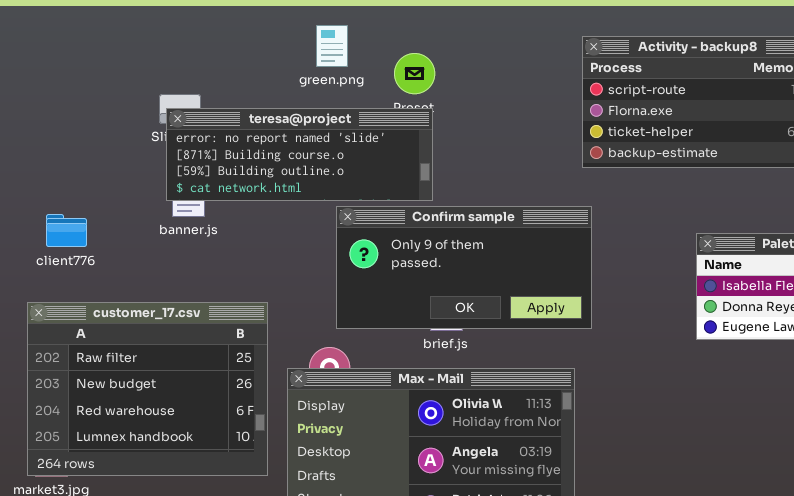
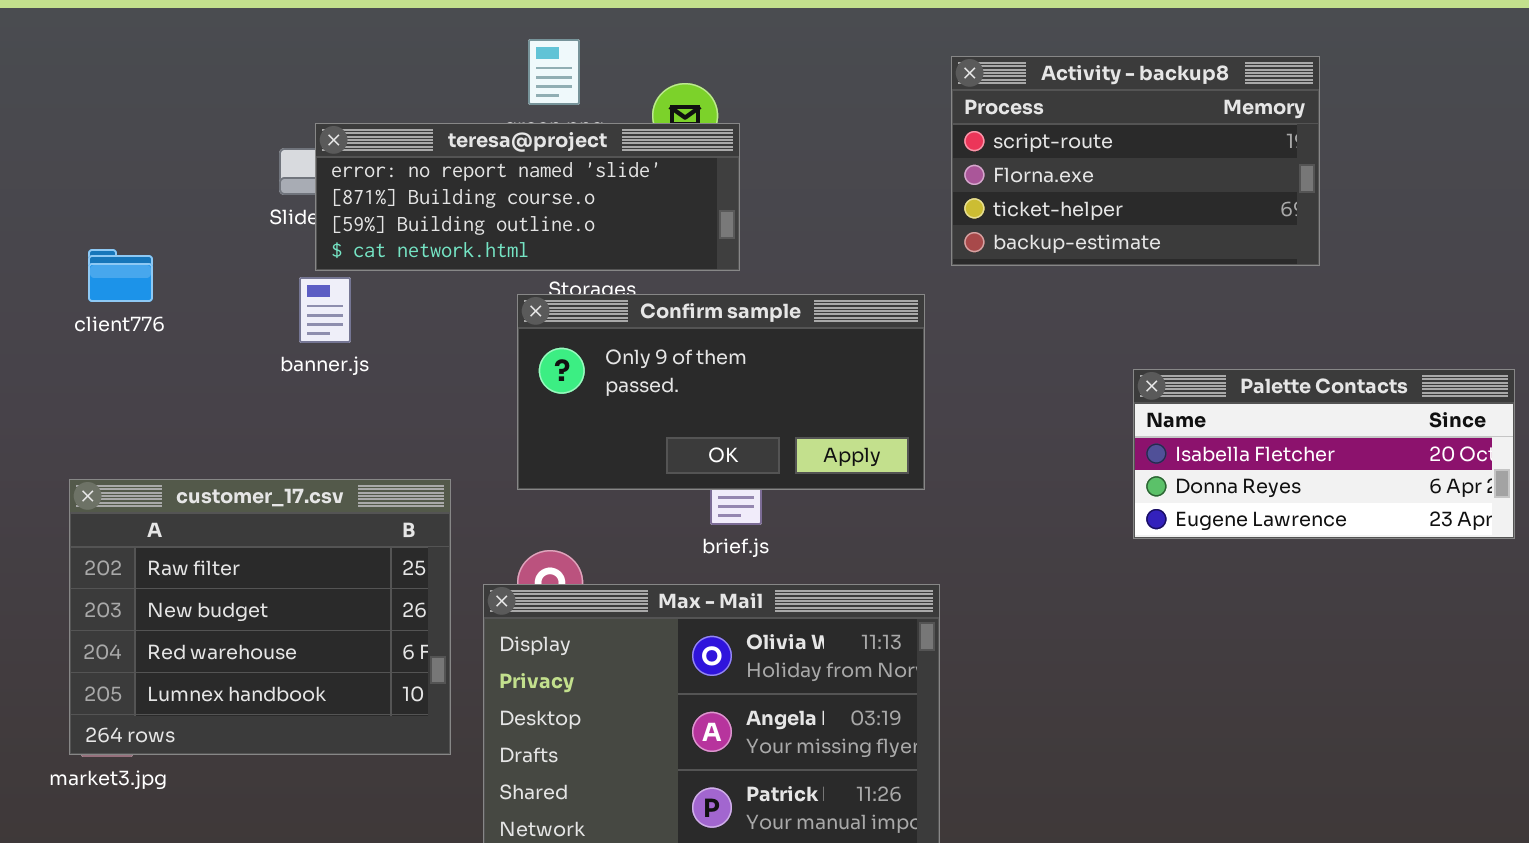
teresa@project: [166,108,433,201] -> [315,123,740,271], moved
Confirm sample: [336,206,592,329] -> [517,294,925,490], moved
client776: [46,214,87,247] -> [88,249,153,302], moved

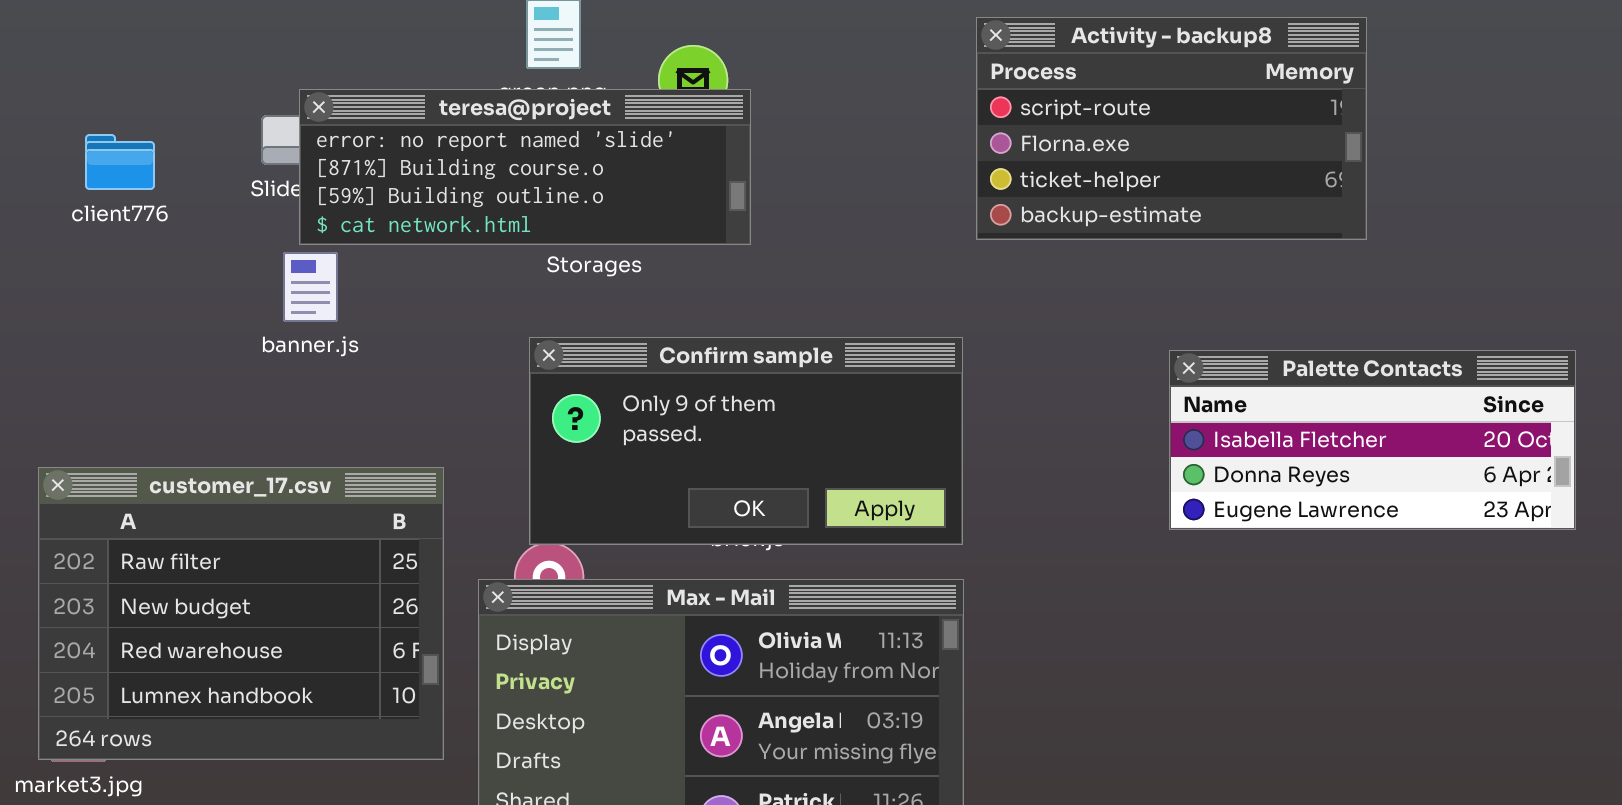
client776: [88,249,153,302] -> [85,134,155,190], moved
Confirm sample: [517,294,925,490] -> [529,337,963,545], moved

